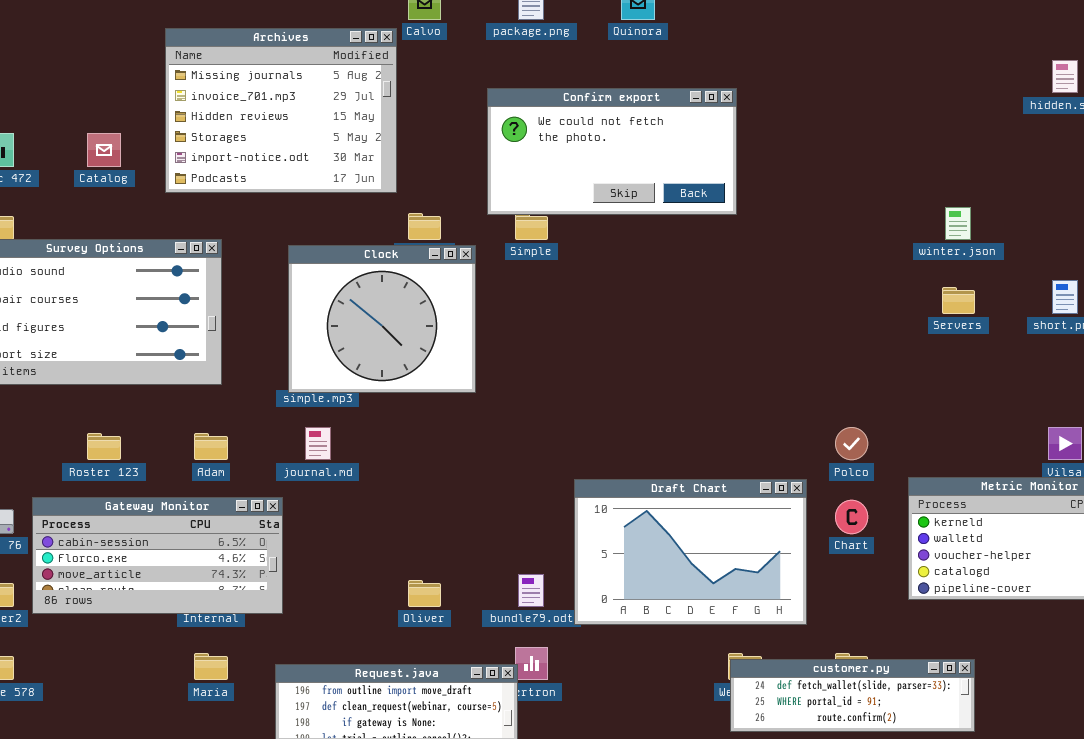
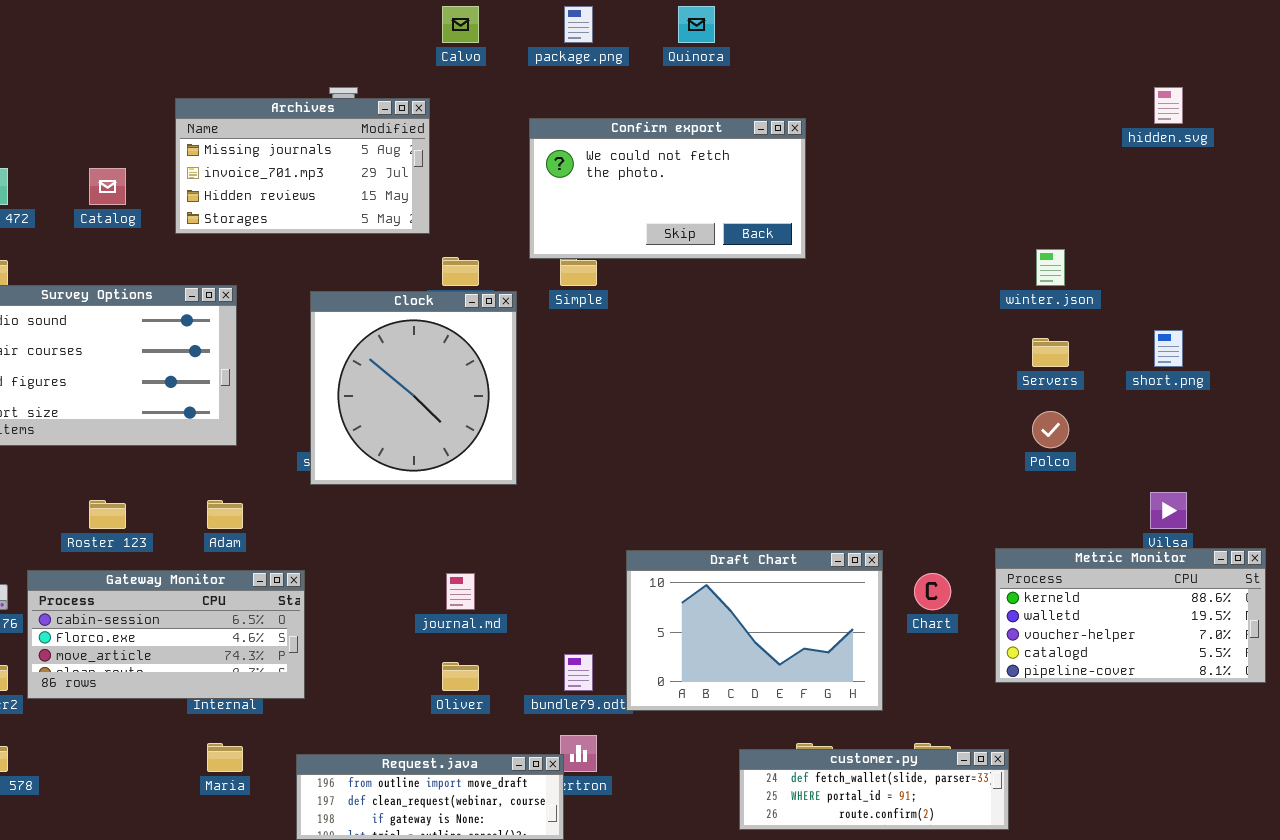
Archives: [165,28,397,193] -> [175,98,430,234], resized
Clock: [288,245,476,393] -> [310,291,517,485], resized
journal.md: [305,427,331,460] -> [446,573,475,610], moved
Polco: [835,427,868,460] -> [1032,411,1069,448], moved
customer.py: [730,659,975,732] -> [739,749,1009,830], moved

